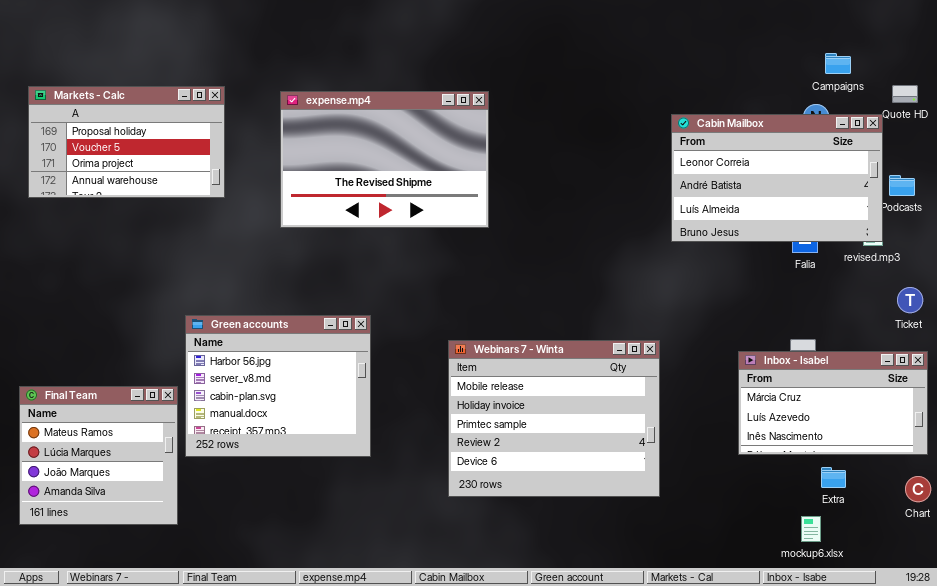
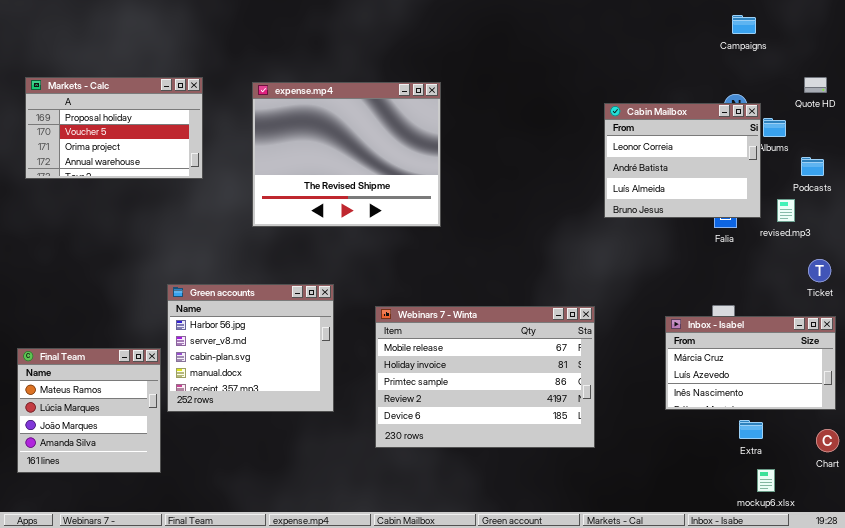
Campaigns: [825,53,851,74] -> [732,15,756,34], moved
expense.mp4: [280,91,489,228] -> [252,82,441,227], resized
Cabin Mailbox: [671,114,883,242] -> [604,103,761,218], resized
Webinars 7 - Winta: [448,340,660,497] -> [375,306,595,448], resized
mockup6.xlsx: [801,516,821,542] -> [757,469,775,492], moved

